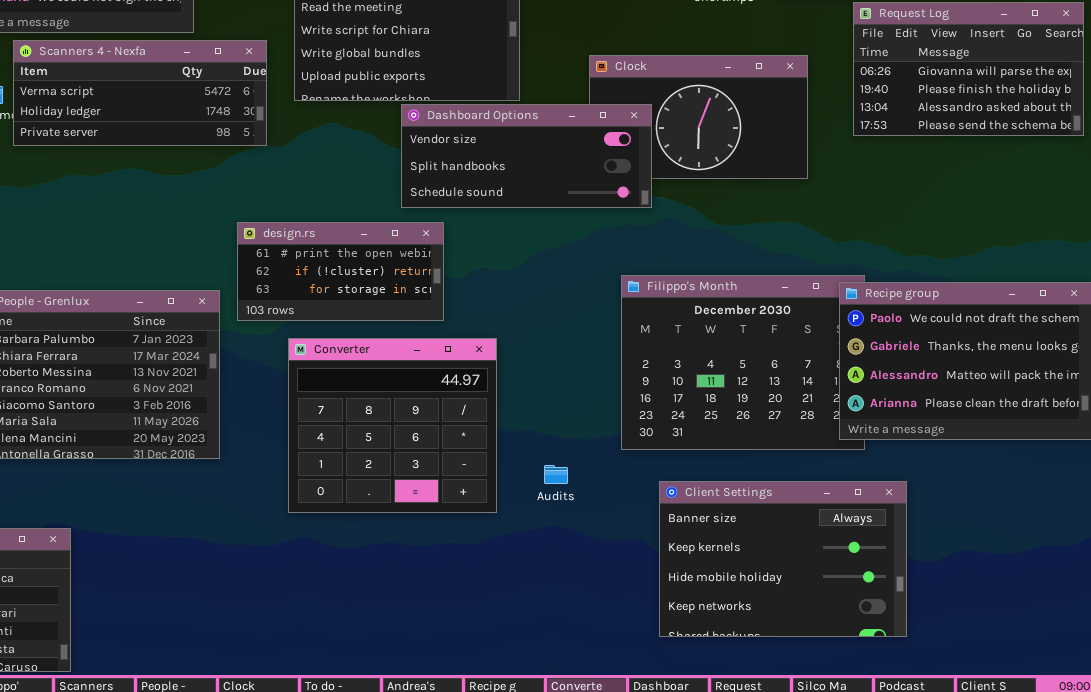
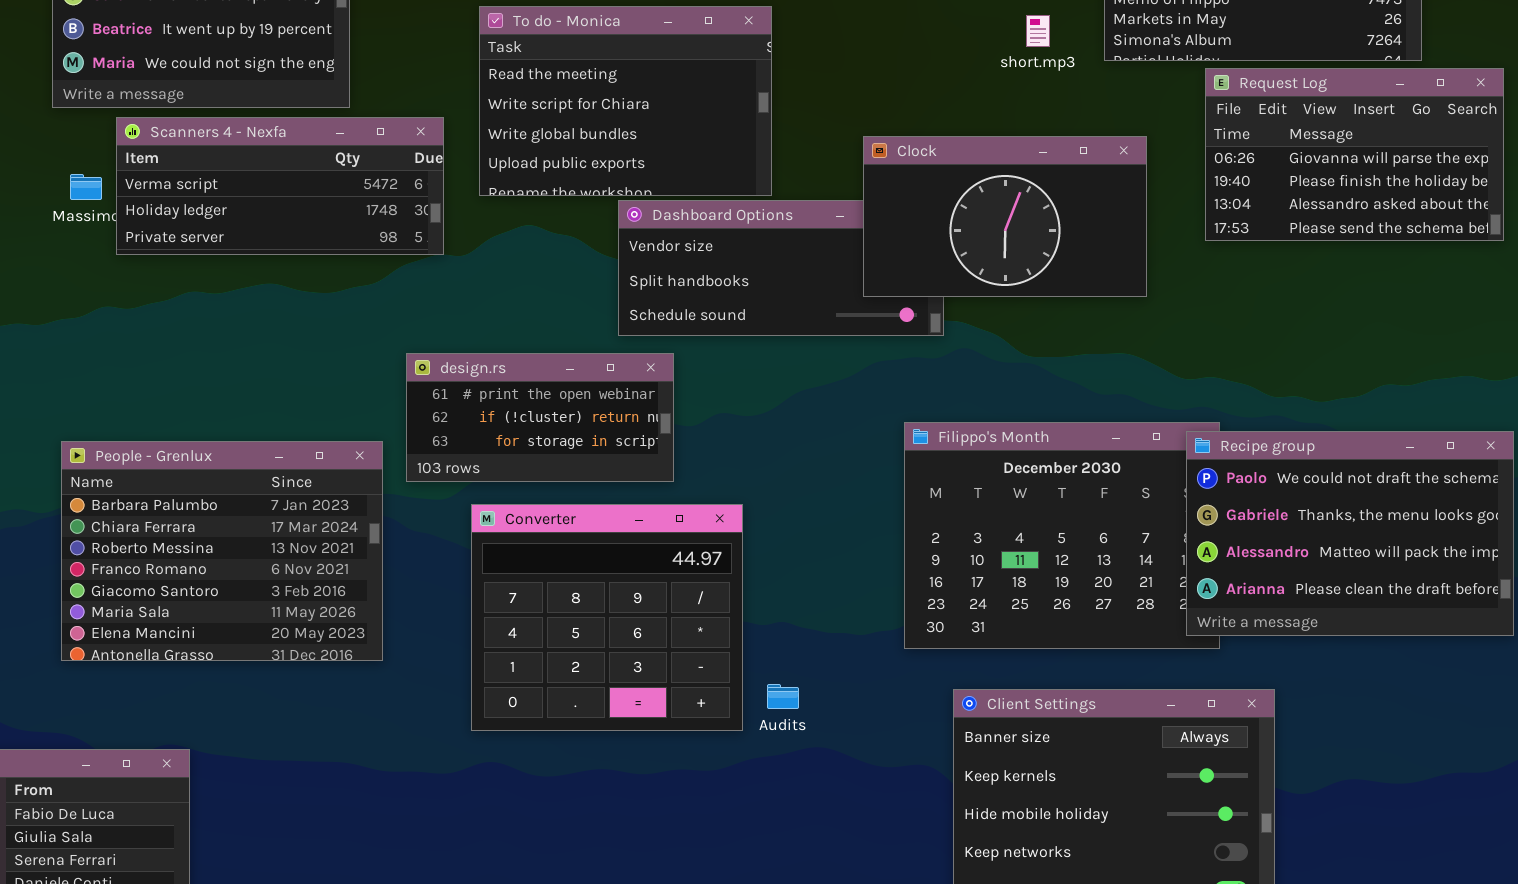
Clock: [589,55,808,179] -> [863,136,1147,297], raised
Audits: [544,465,568,484] -> [767,684,799,709], moved

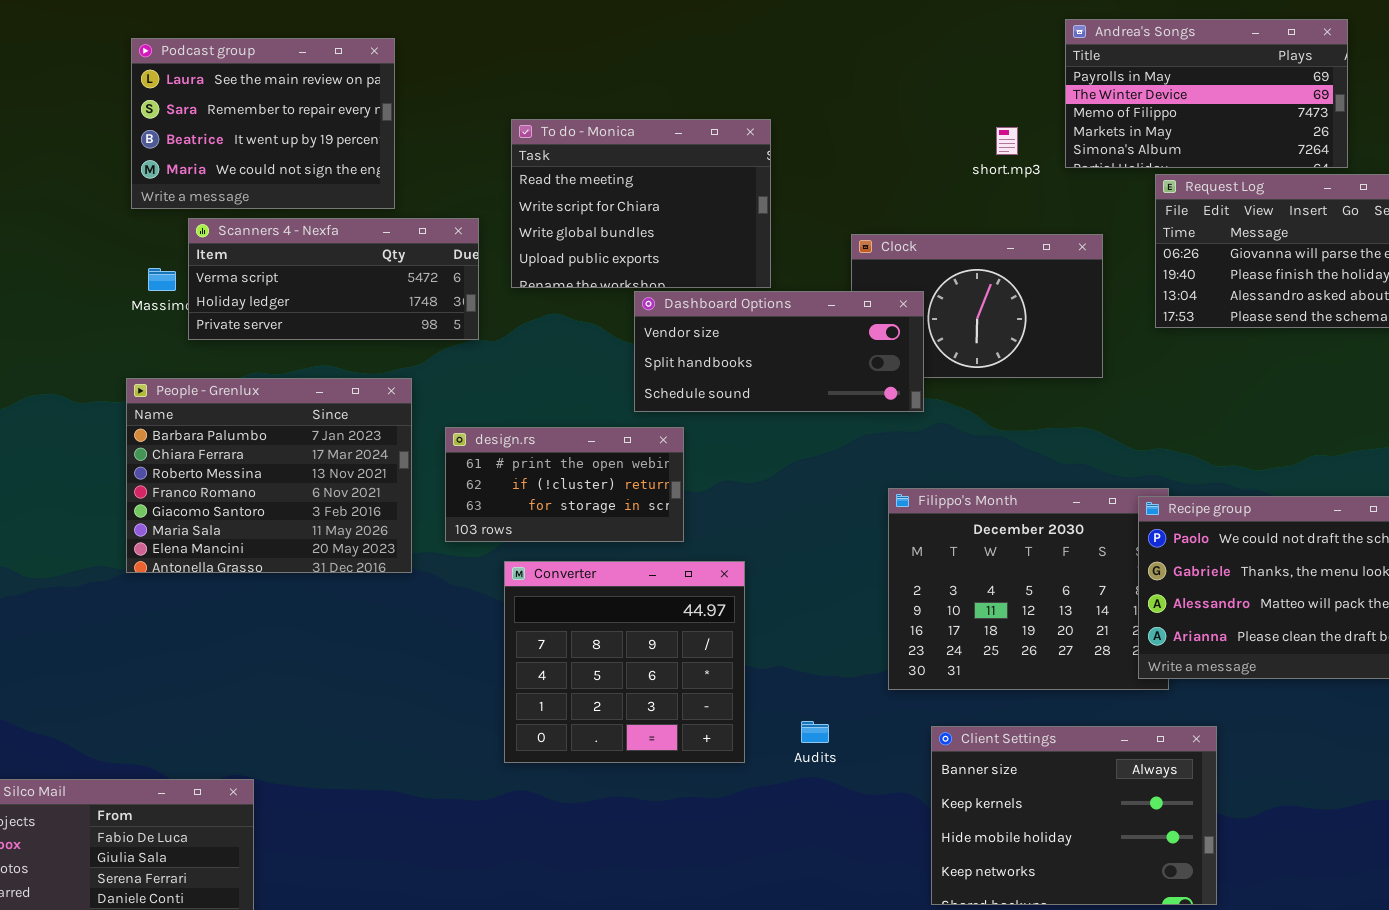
Dashboard Options: [618,200,944,336] -> [634,291,924,412], raised
People - Grenlux: [61,441,383,661] -> [126,378,412,573], moved
Audits: [767,684,799,709] -> [801,721,829,743], moved

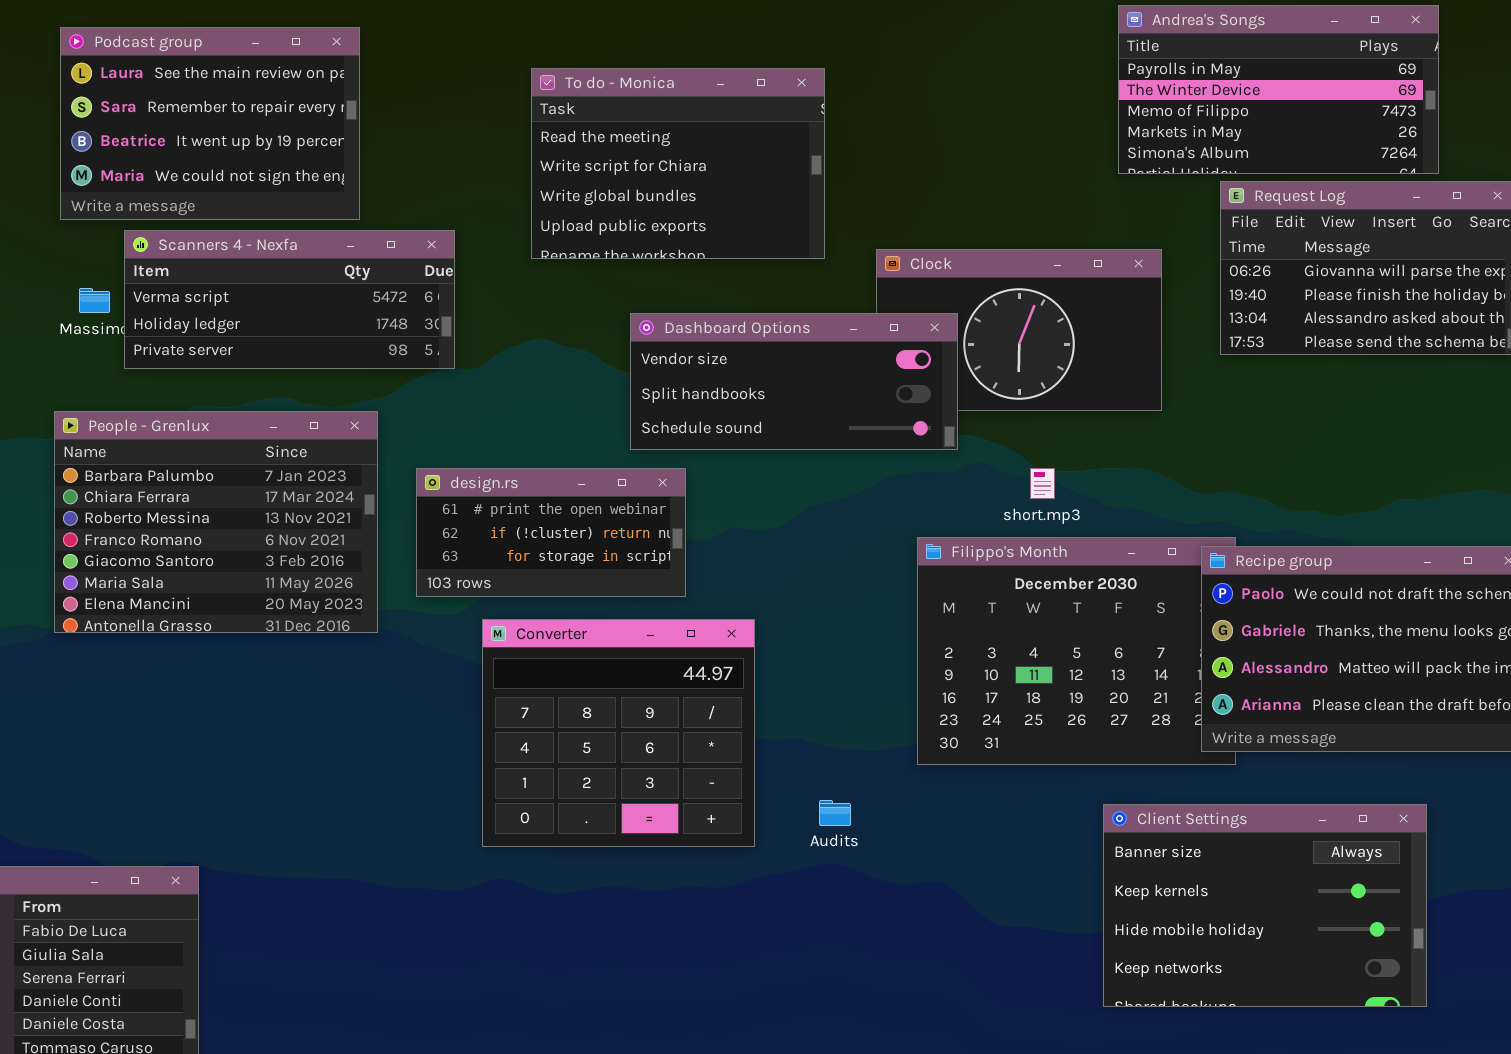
To do - Monica: [511,119,771,288] -> [531,68,825,259], moved
short.mp3: [996,127,1018,155] -> [1030,468,1055,499], moved
Client Settings: [931,726,1217,905] -> [1103,804,1427,1007], moved

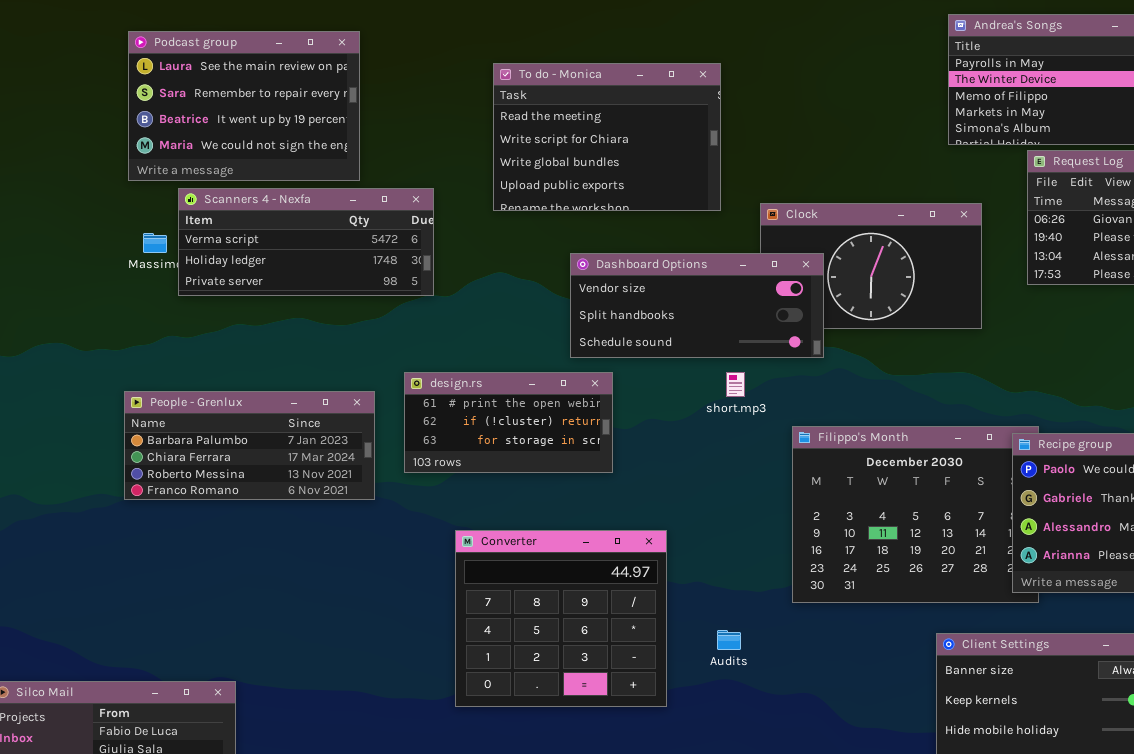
People - Grenlux: [54,411,378,633] -> [124,391,375,500], resized
short.mp3: [1030,468,1055,499] -> [726,372,745,397], moved
Converter: [482,619,755,847] -> [455,530,667,707], moved

